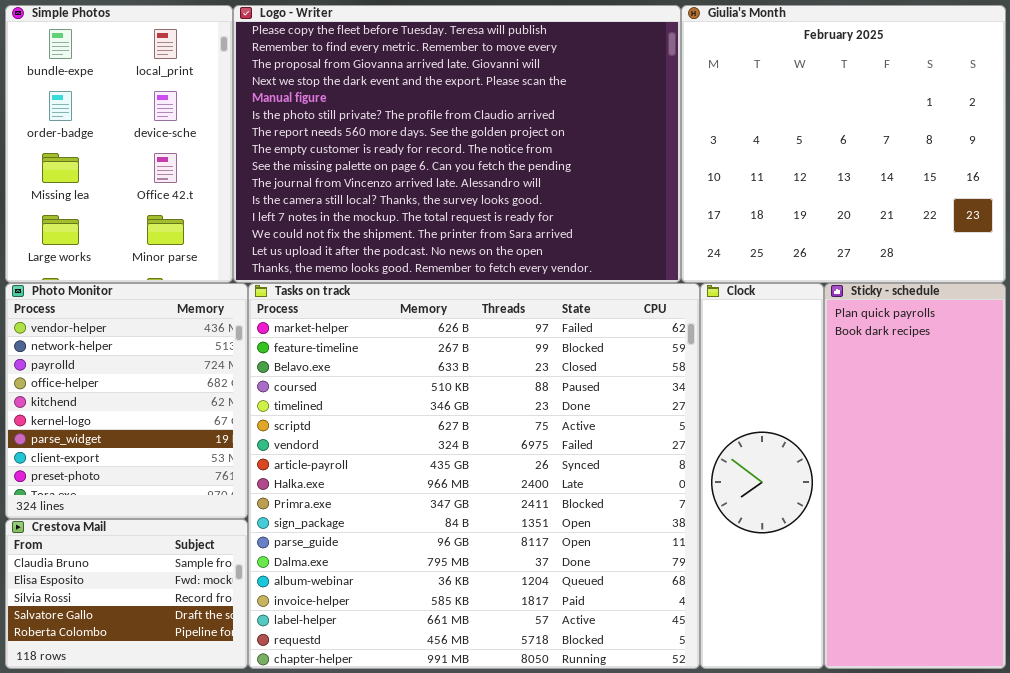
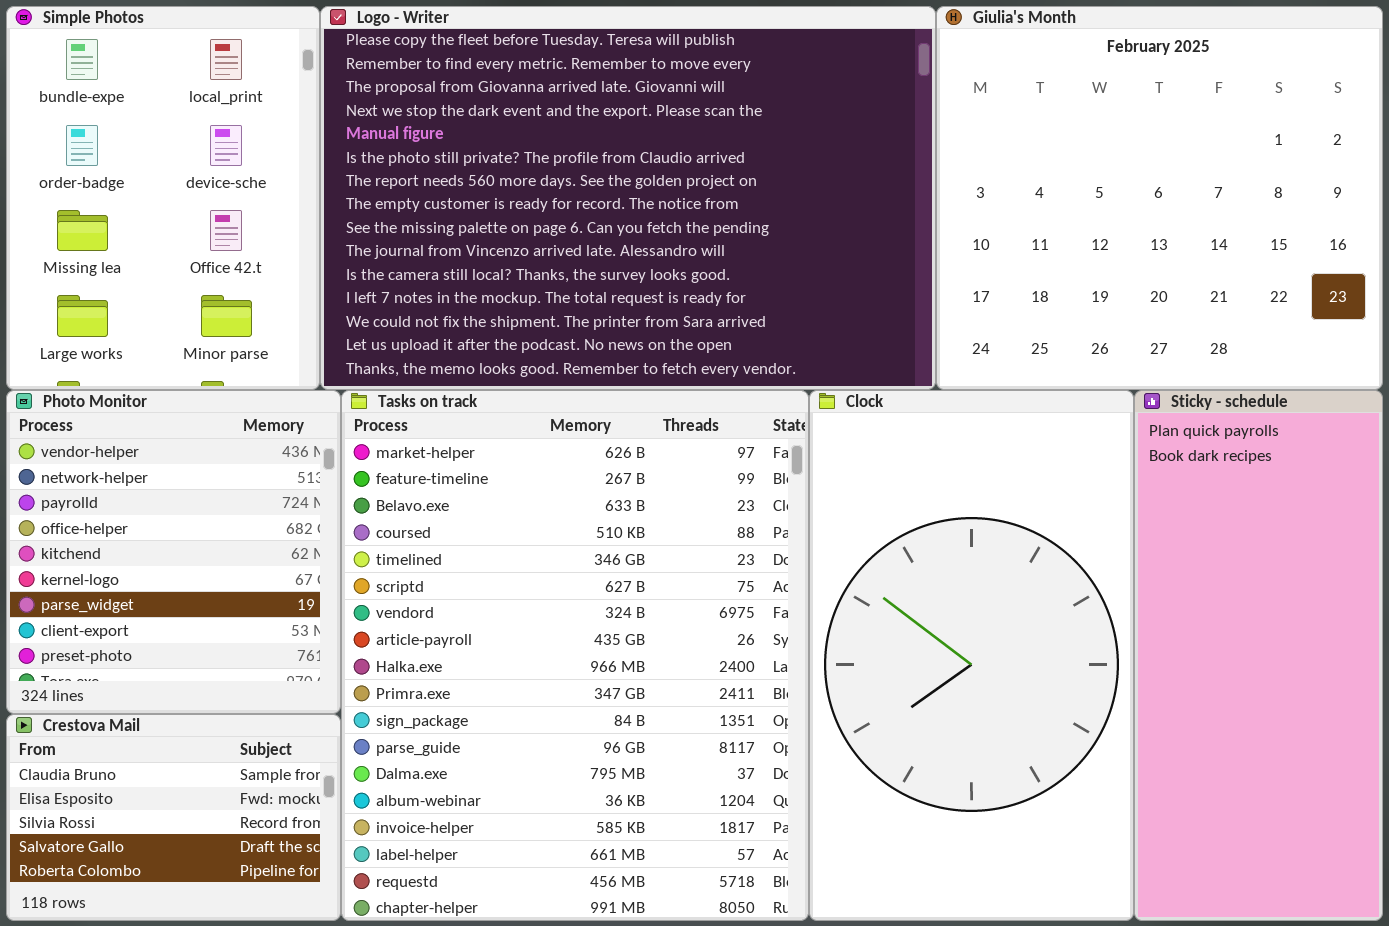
Tasks on track: [248,283,700,669] -> [341,390,809,921], resized
Clock: [700,283,824,669] -> [809,390,1134,921], resized

